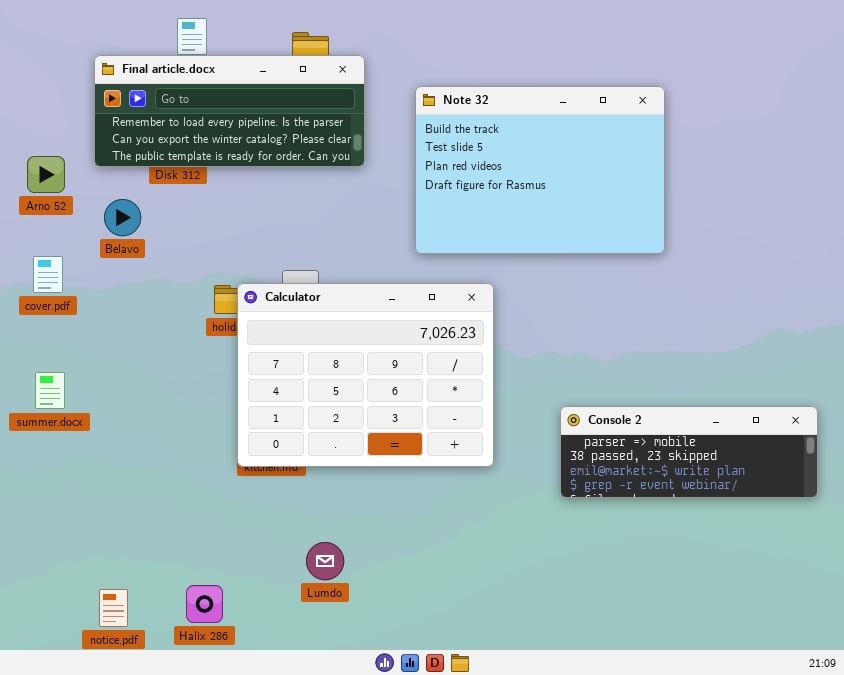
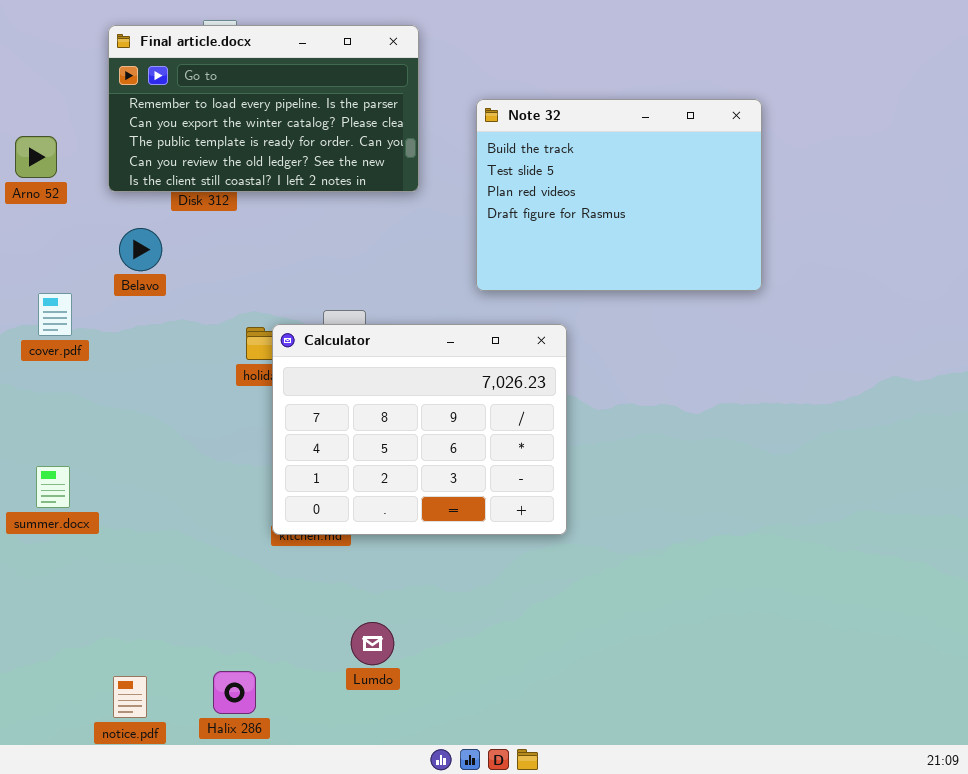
Final article.docx: [94,55,365,167] -> [108,25,419,192], resized
Arno 52: [27,156,65,193] -> [15,136,57,178], moved
summer.docx: [35,372,65,409] -> [36,466,70,508], moved
Console 2: [560,406,818,498] -> none, closed

